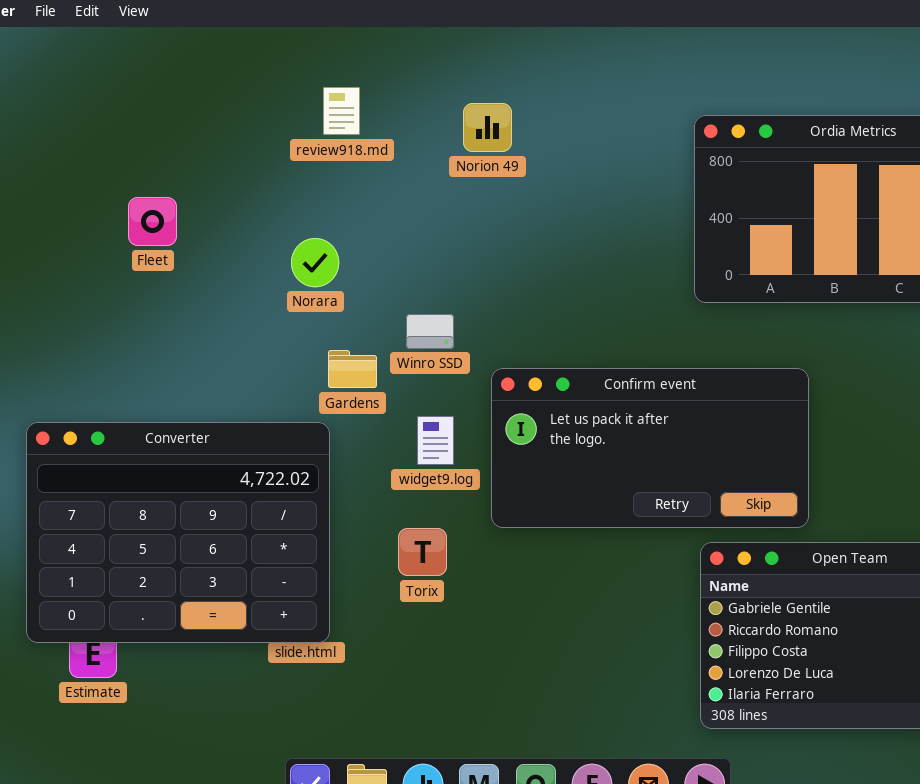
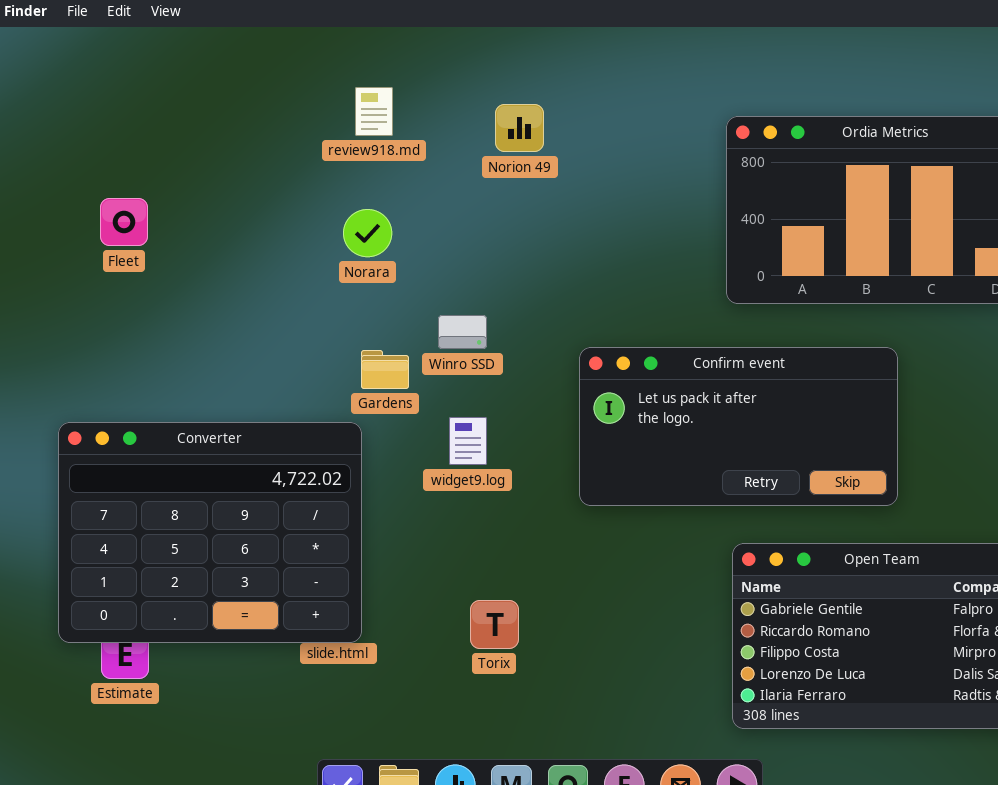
Fleet: [128,197,177,246] -> [100,198,148,246], moved
Norara: [291,238,339,287] -> [343,209,392,257], moved
Confirm event: [491,368,809,528] -> [579,347,898,506], moved
Torix: [398,528,447,576] -> [470,600,519,649], moved

